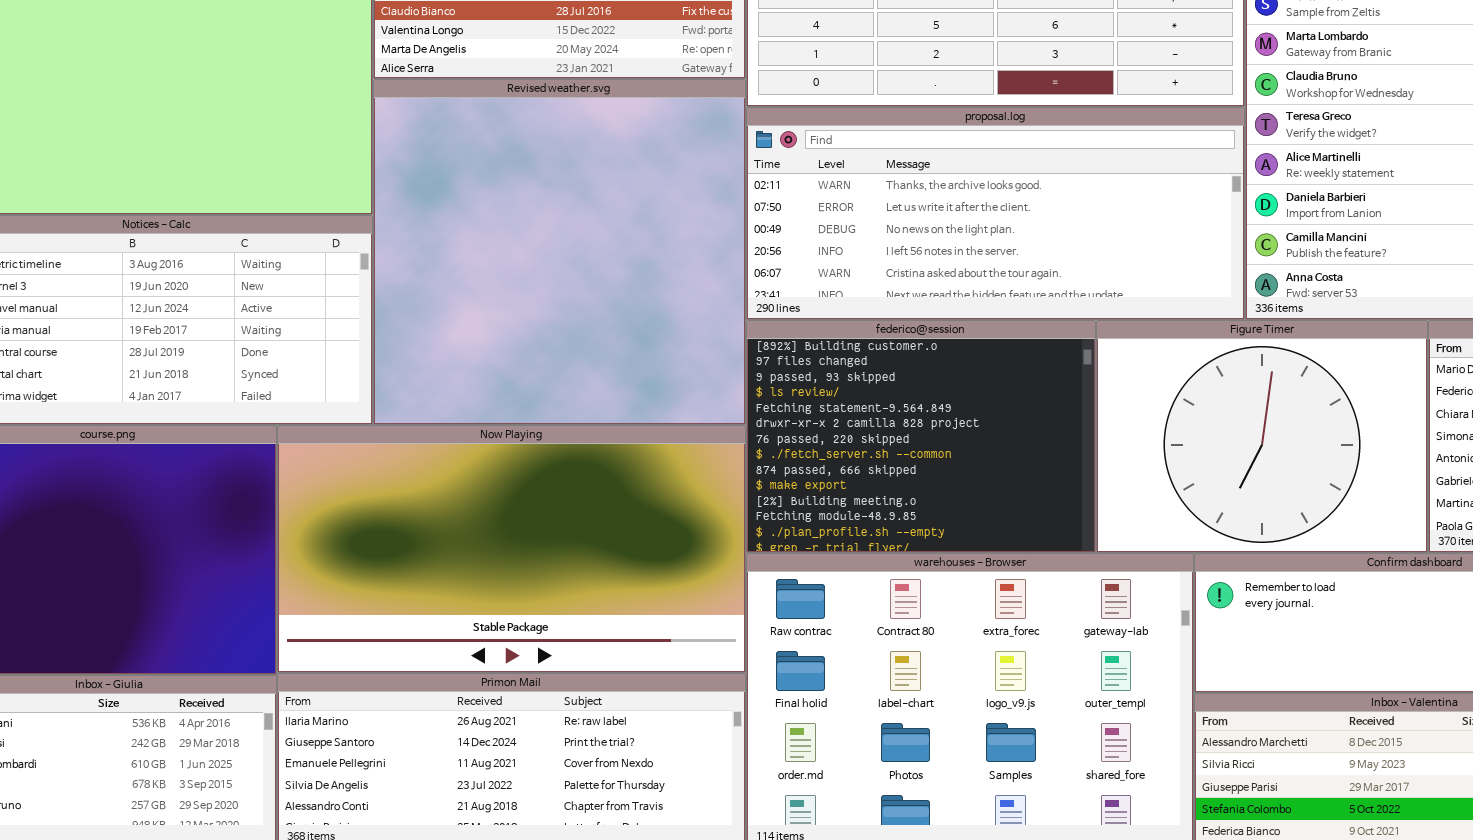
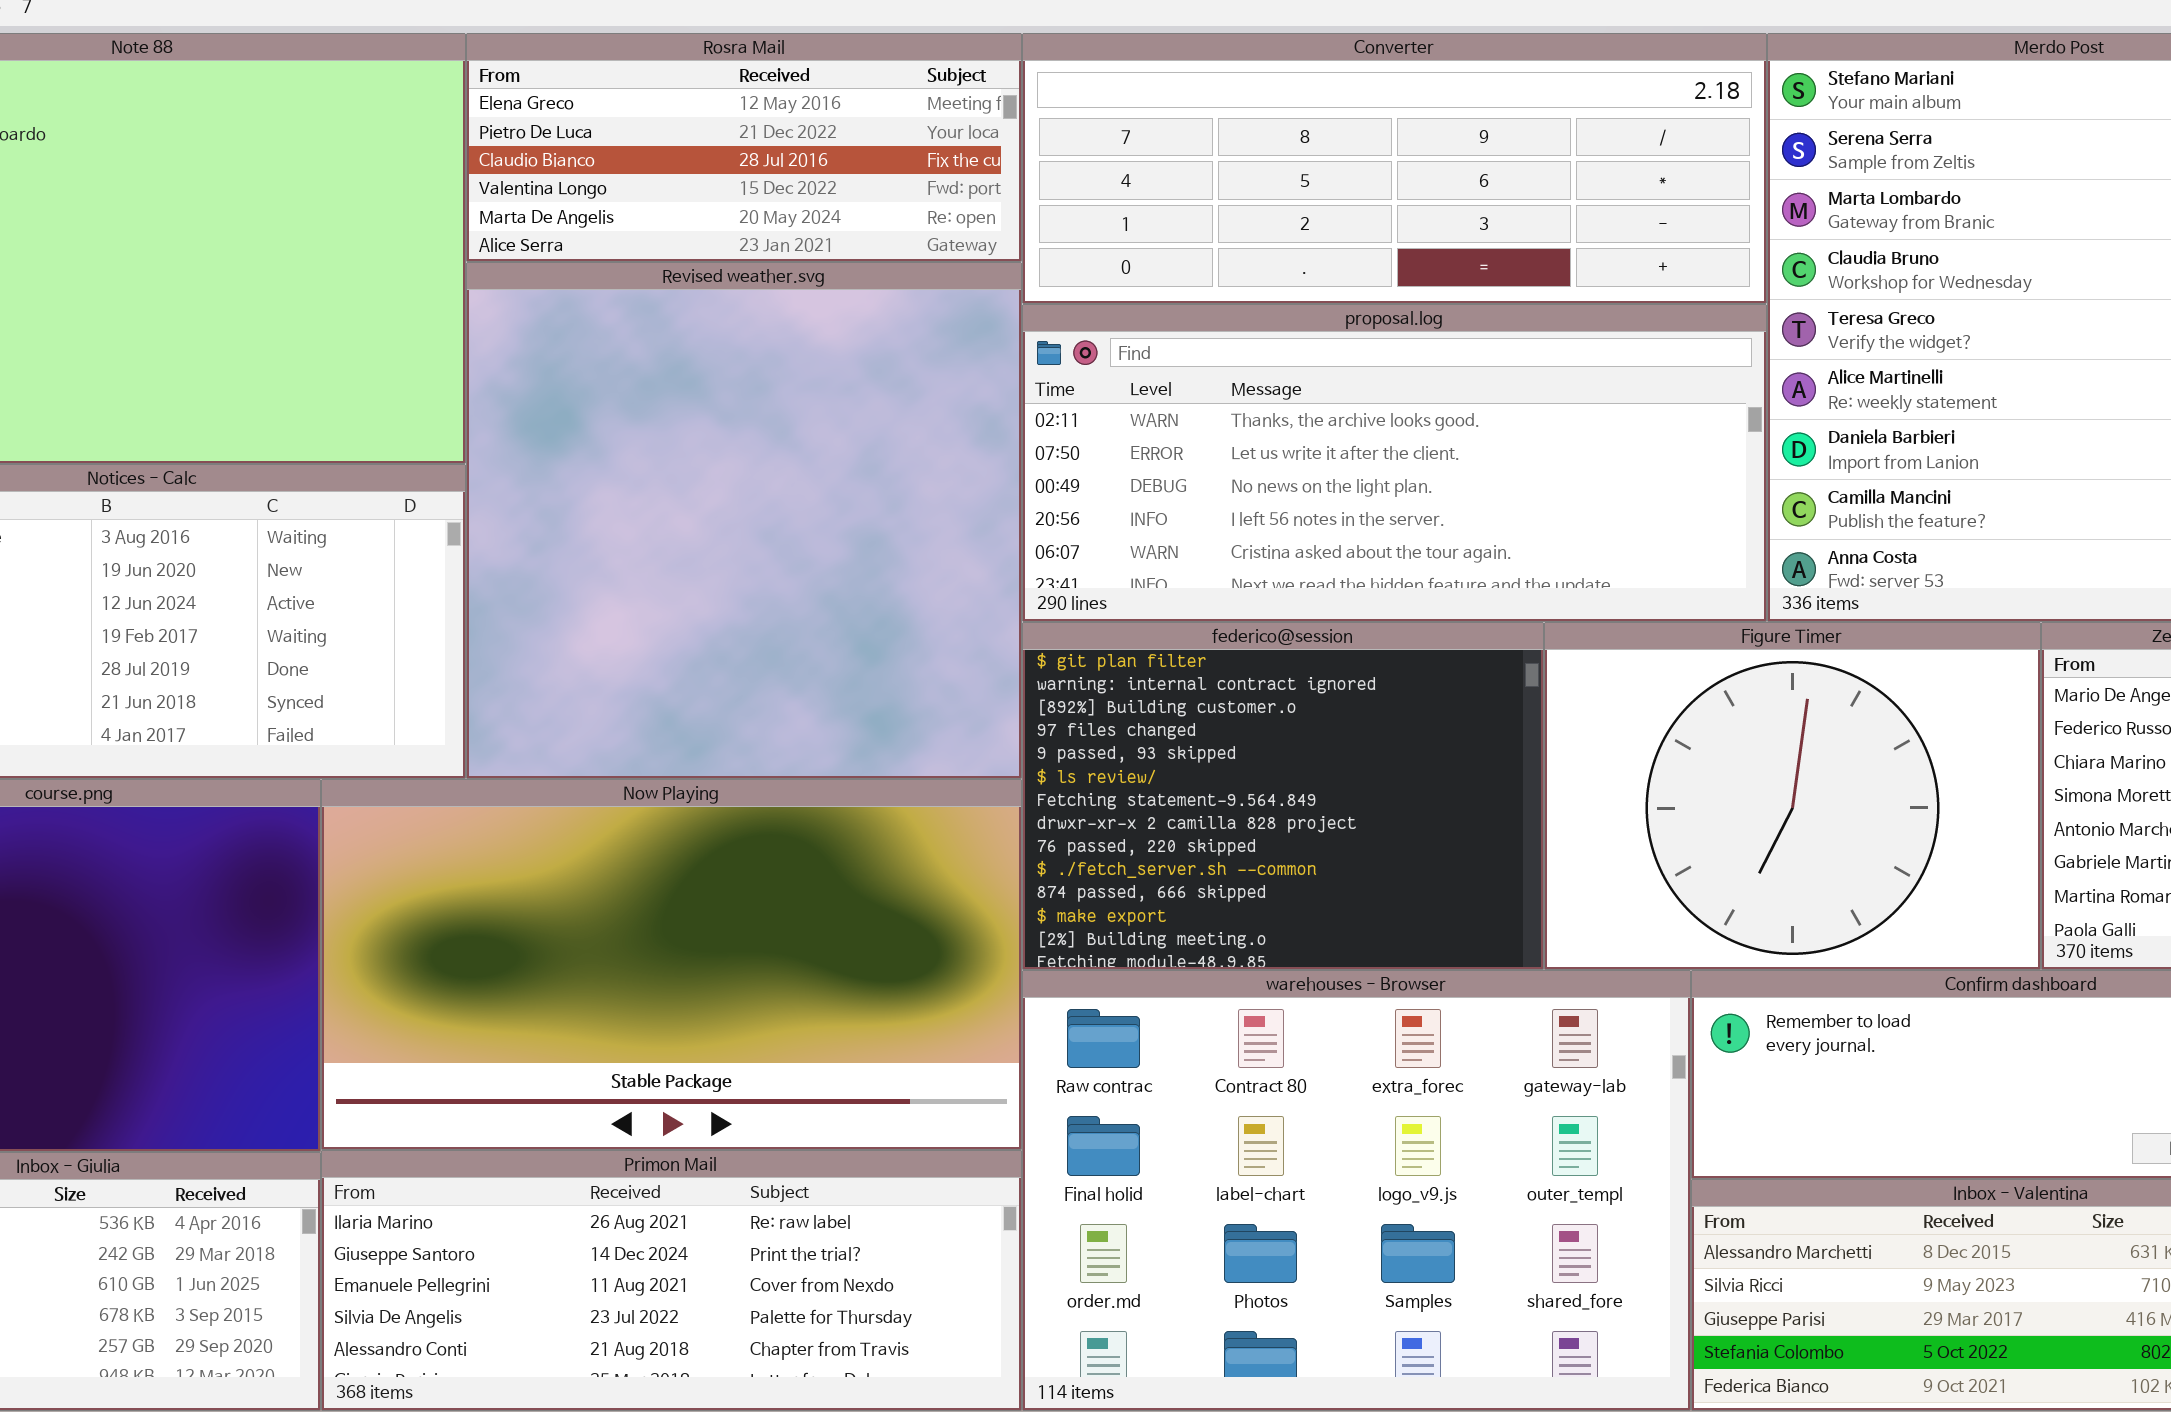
federico@session: [746,320,1096,553] -> [1022,622,1544,970], scrolled up 2 rows

